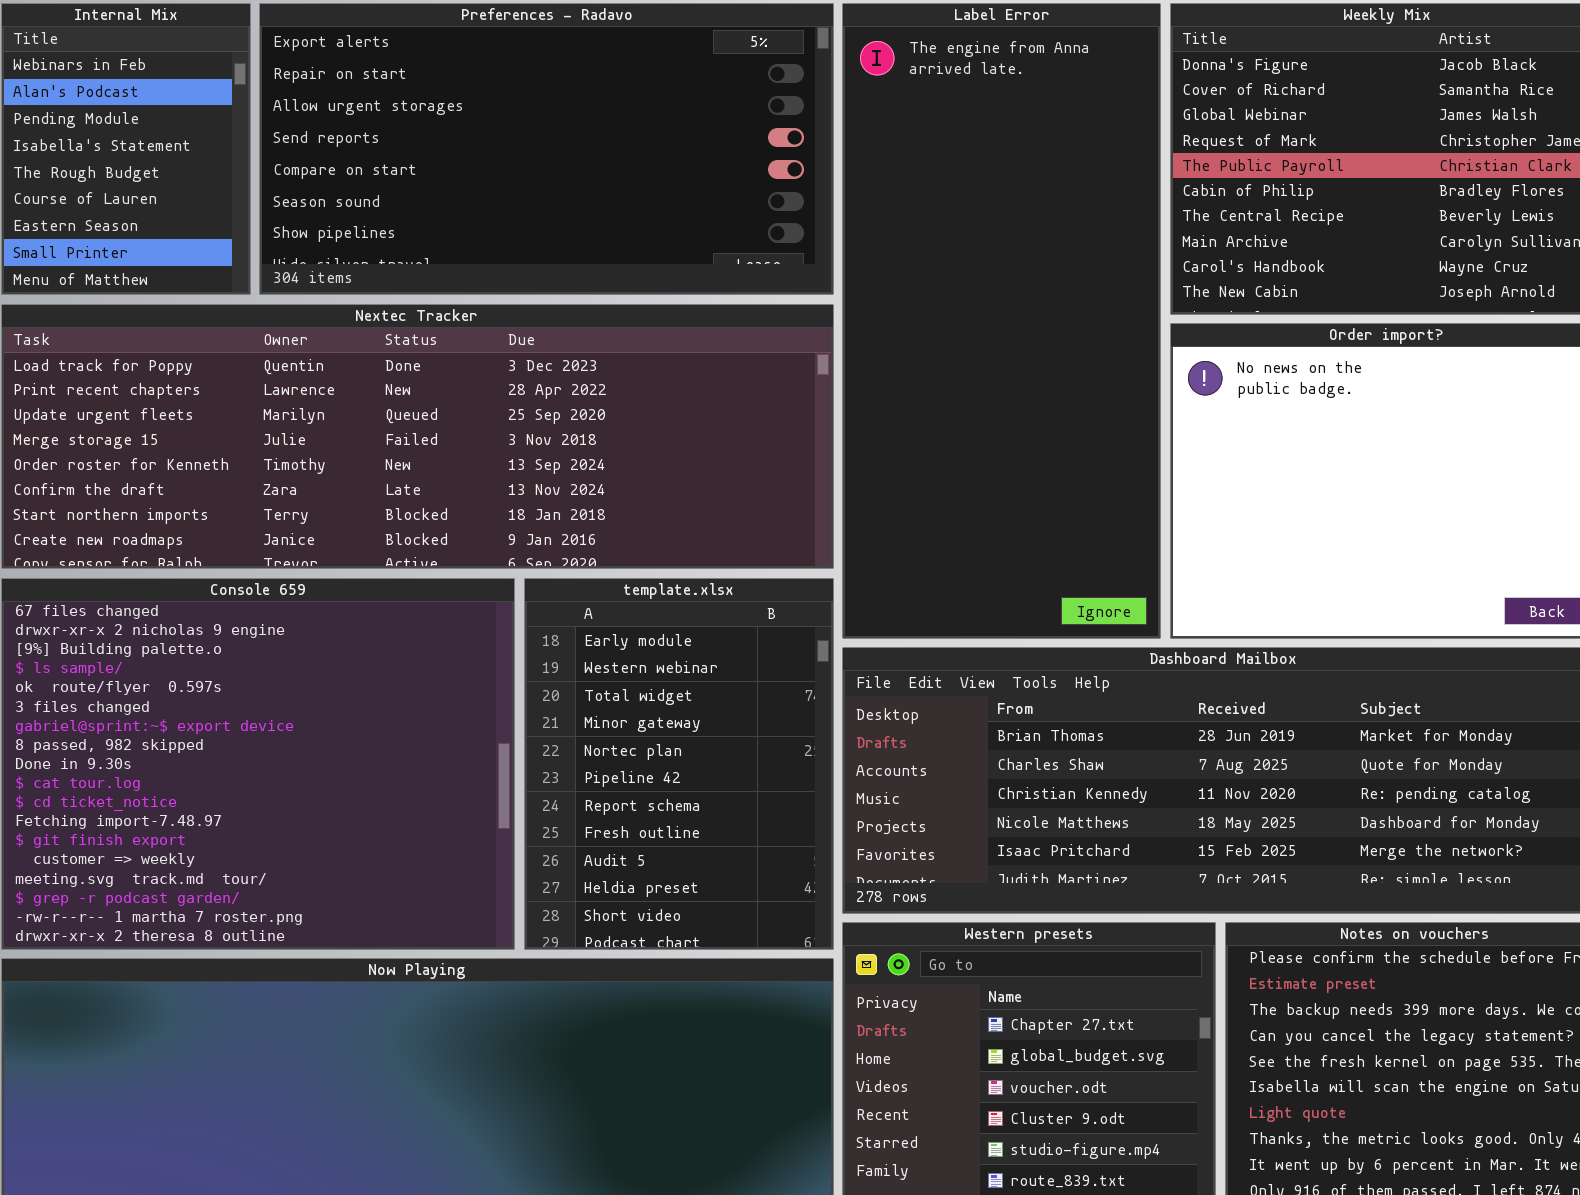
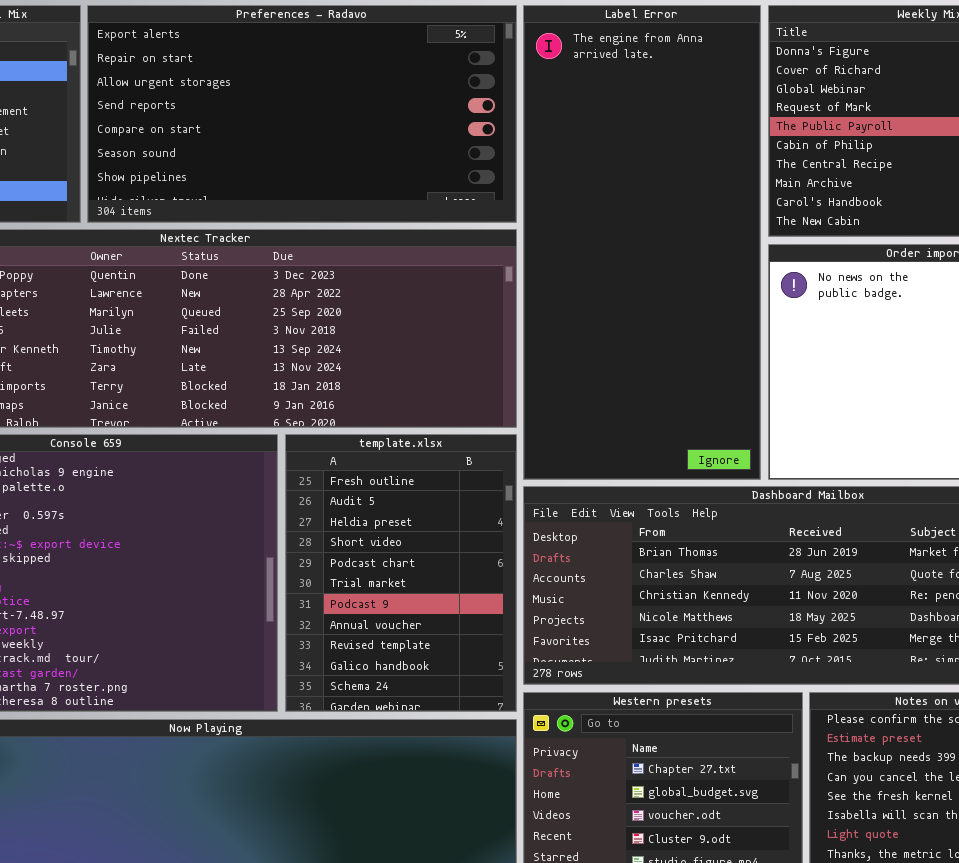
template.xlsx: [524,578,834,950] -> [285,434,517,712], scrolled down 7 rows

